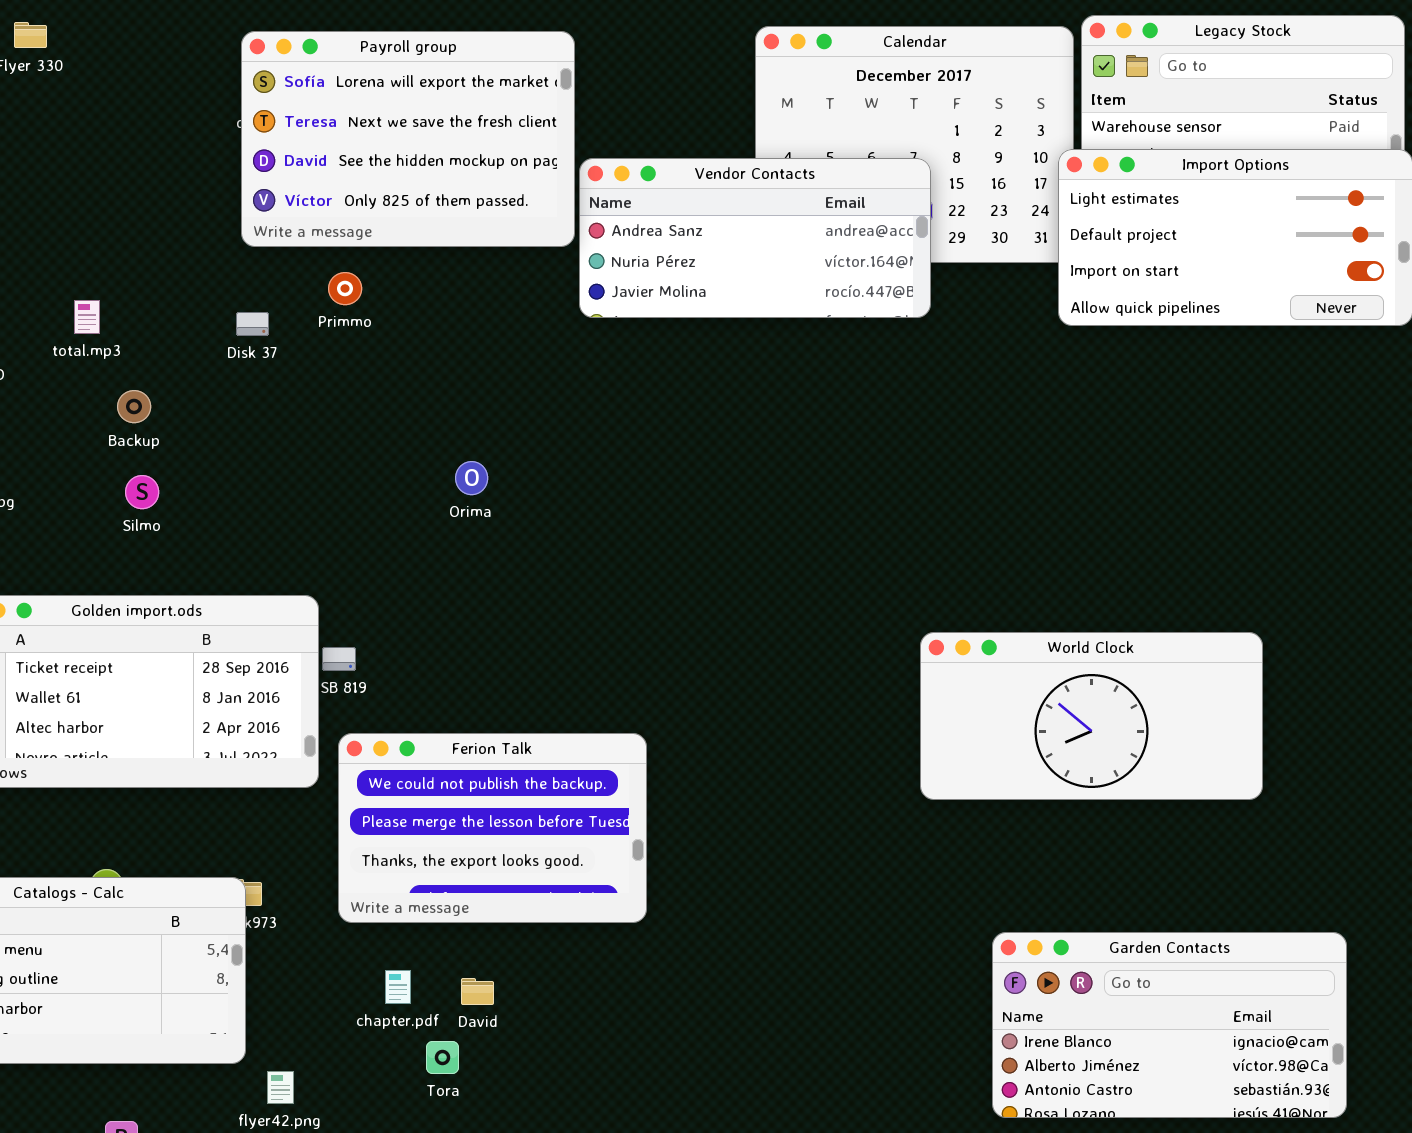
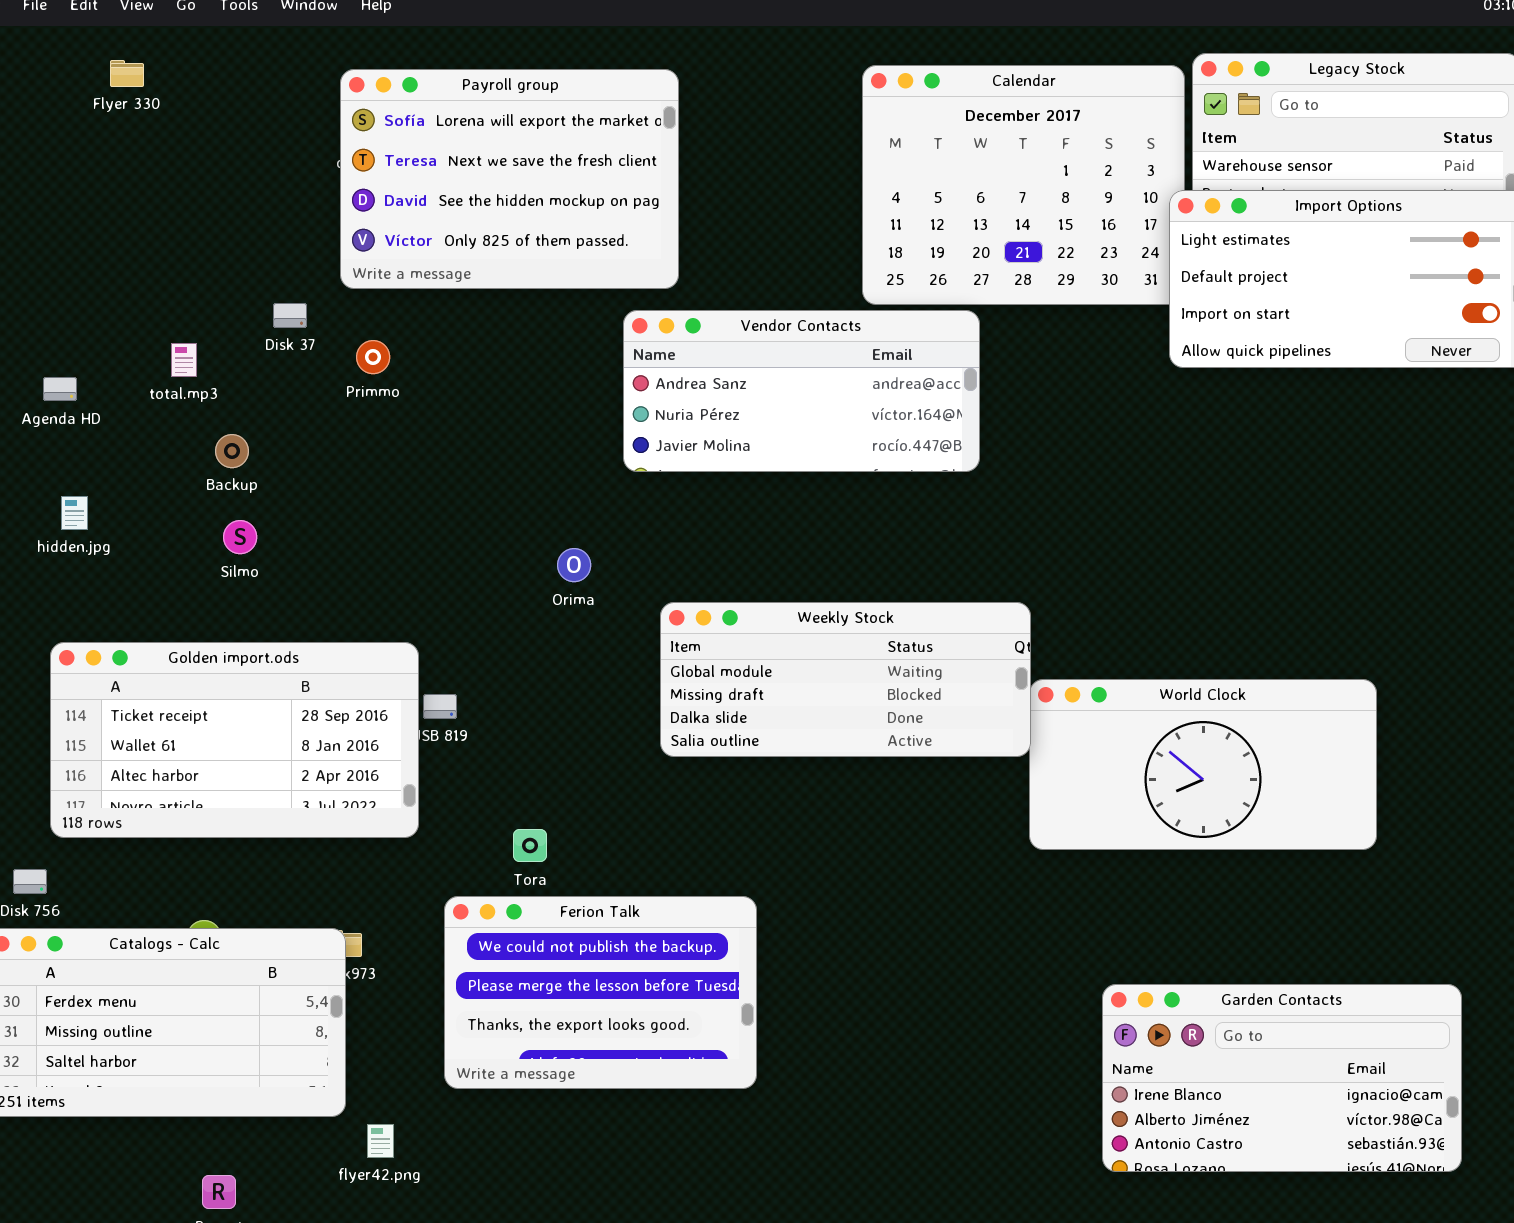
Vendor Contacts: [579,158,931,318] -> [623,310,980,472], moved
Primmo: [328,272,362,305] -> [356,340,390,374], moved
Disk 37: [236,312,269,336] -> [273,303,307,328], moved
Orima: [455,461,488,495] -> [557,548,591,582], moved
Weekly Stock: none -> [660,602,1031,757], opened
Ferion Talk: [338,733,647,923] -> [444,896,757,1089], moved
Tora: [426,1041,459,1074] -> [513,829,547,862], moved

